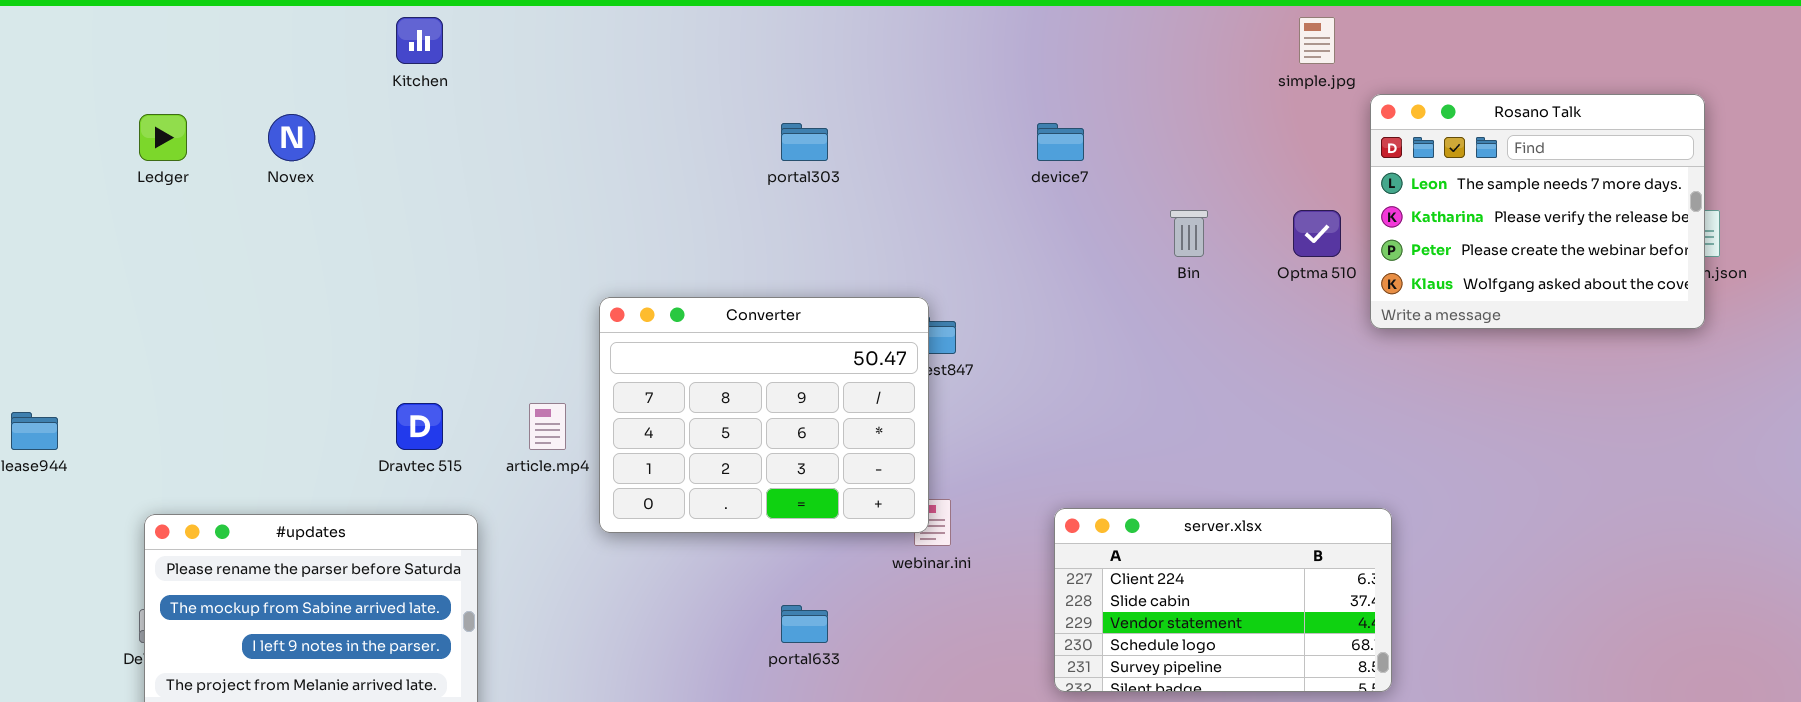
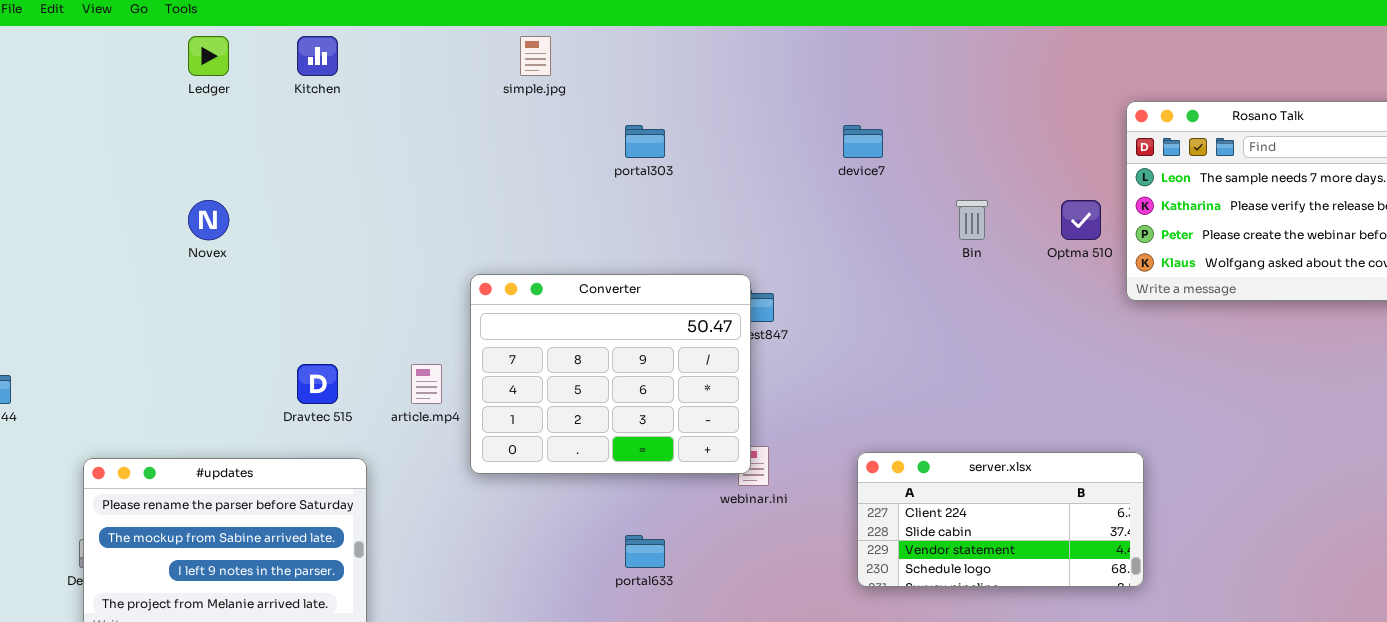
simple.jpg: [1299,17,1335,64] -> [520,36,551,76], moved
Ledger: [139,114,187,161] -> [188,36,229,76], moved
Novex: [268,114,315,161] -> [188,200,229,240], moved
server.xlsx: [1054,508,1392,692] -> [857,452,1144,587], resized

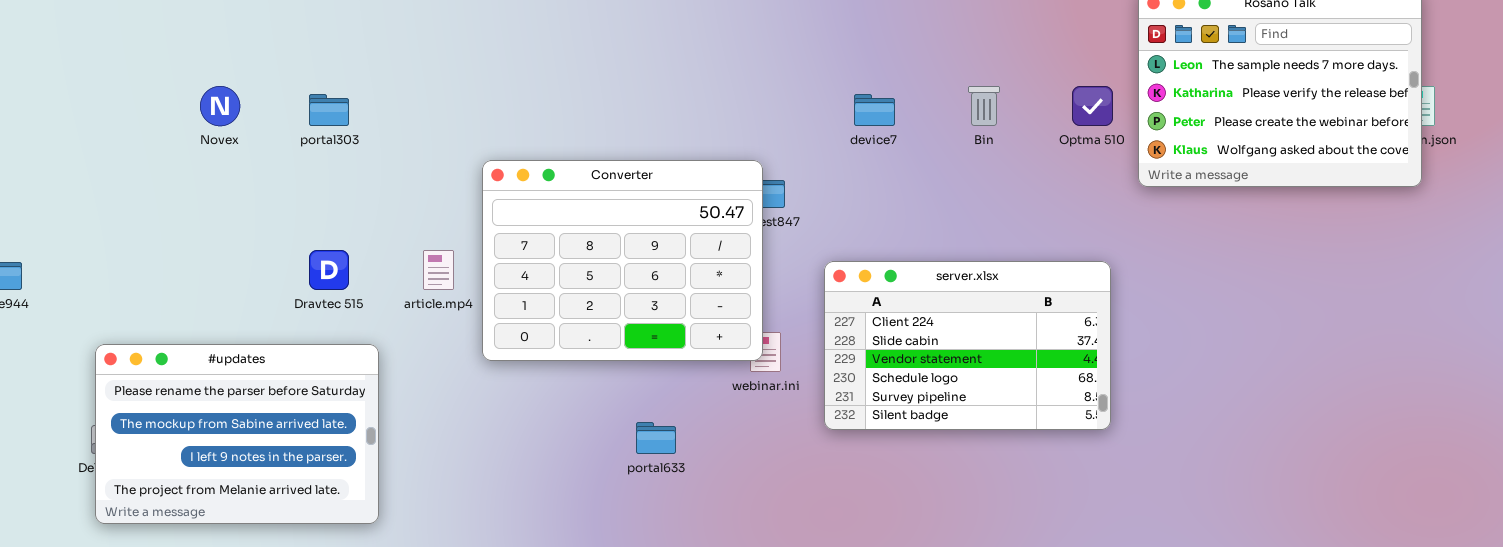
portal303: [625,125,665,158] -> [309,94,349,126], moved
device7: [843,125,883,158] -> [854,94,895,126], moved
server.xlsx: [857,452,1144,587] -> [824,261,1111,430], moved, resized

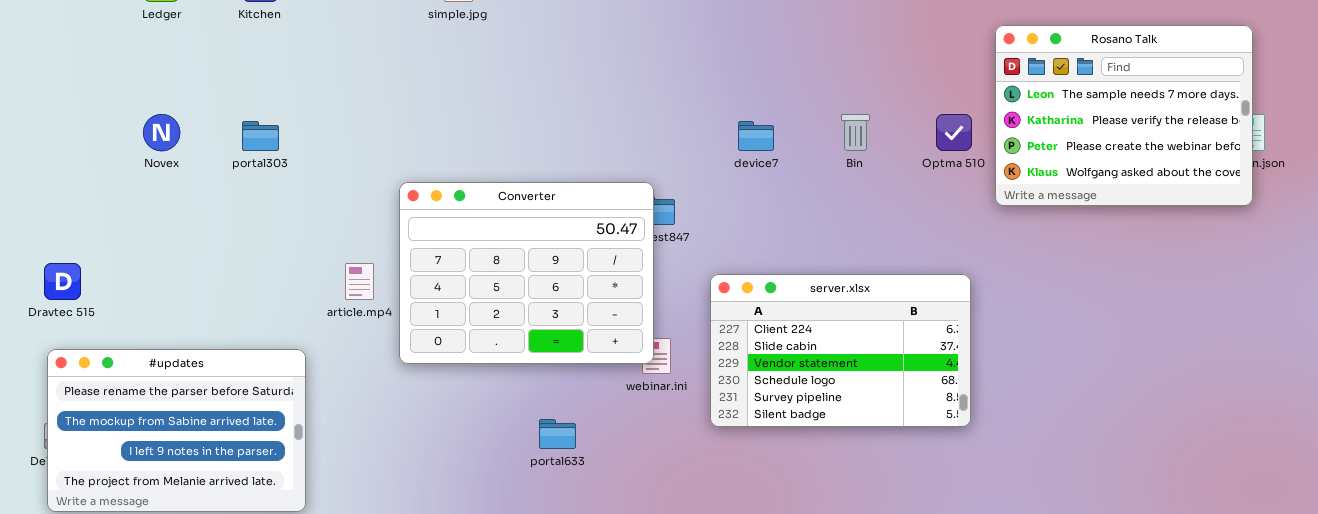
Dravtec 515: [309,250,349,290] -> [44,263,81,300], moved

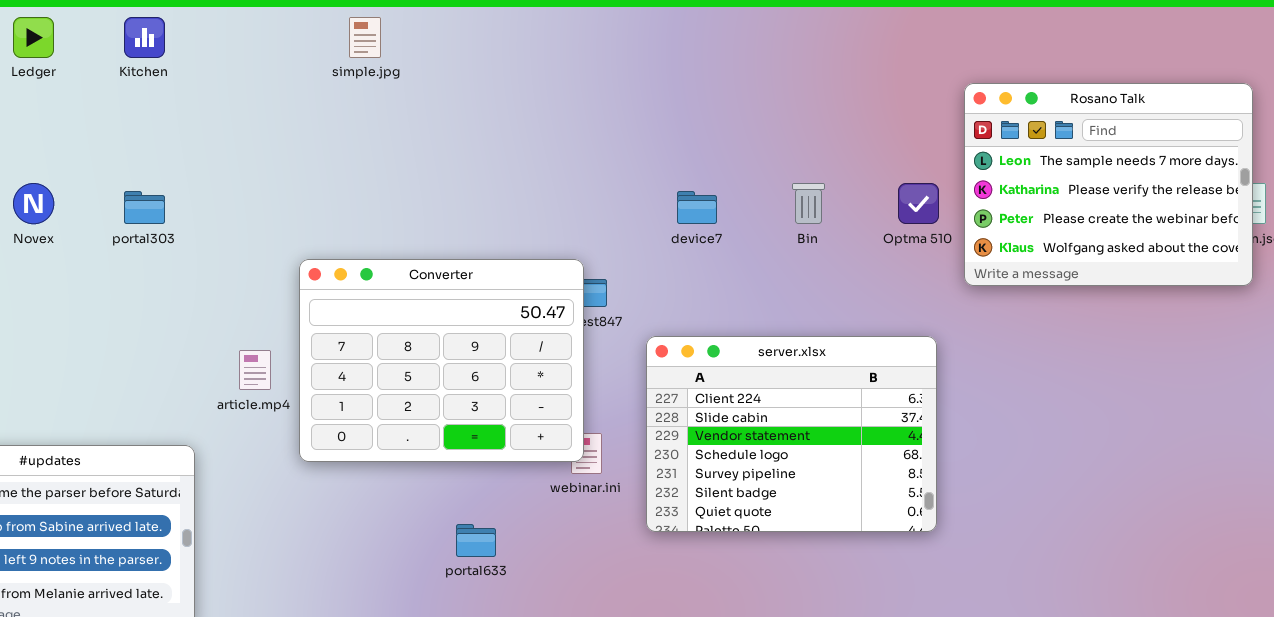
server.xlsx: [710,274,971,427] -> [646,336,937,532], resized

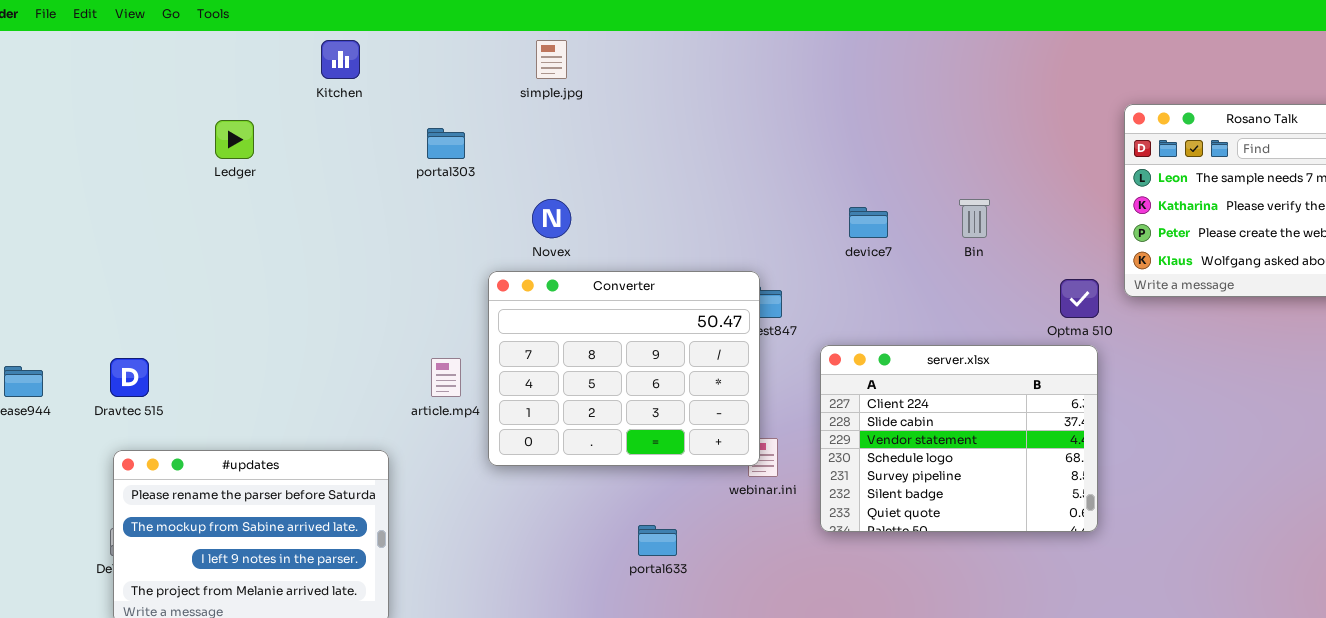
Ledger: [13,17,54,58] -> [215,120,254,159], moved
Novex: [13,183,54,224] -> [532,199,571,238], moved
Optma 510: [898,183,939,224] -> [1060,279,1099,318], moved
portal303: [124,191,165,224] -> [427,128,465,159], moved

